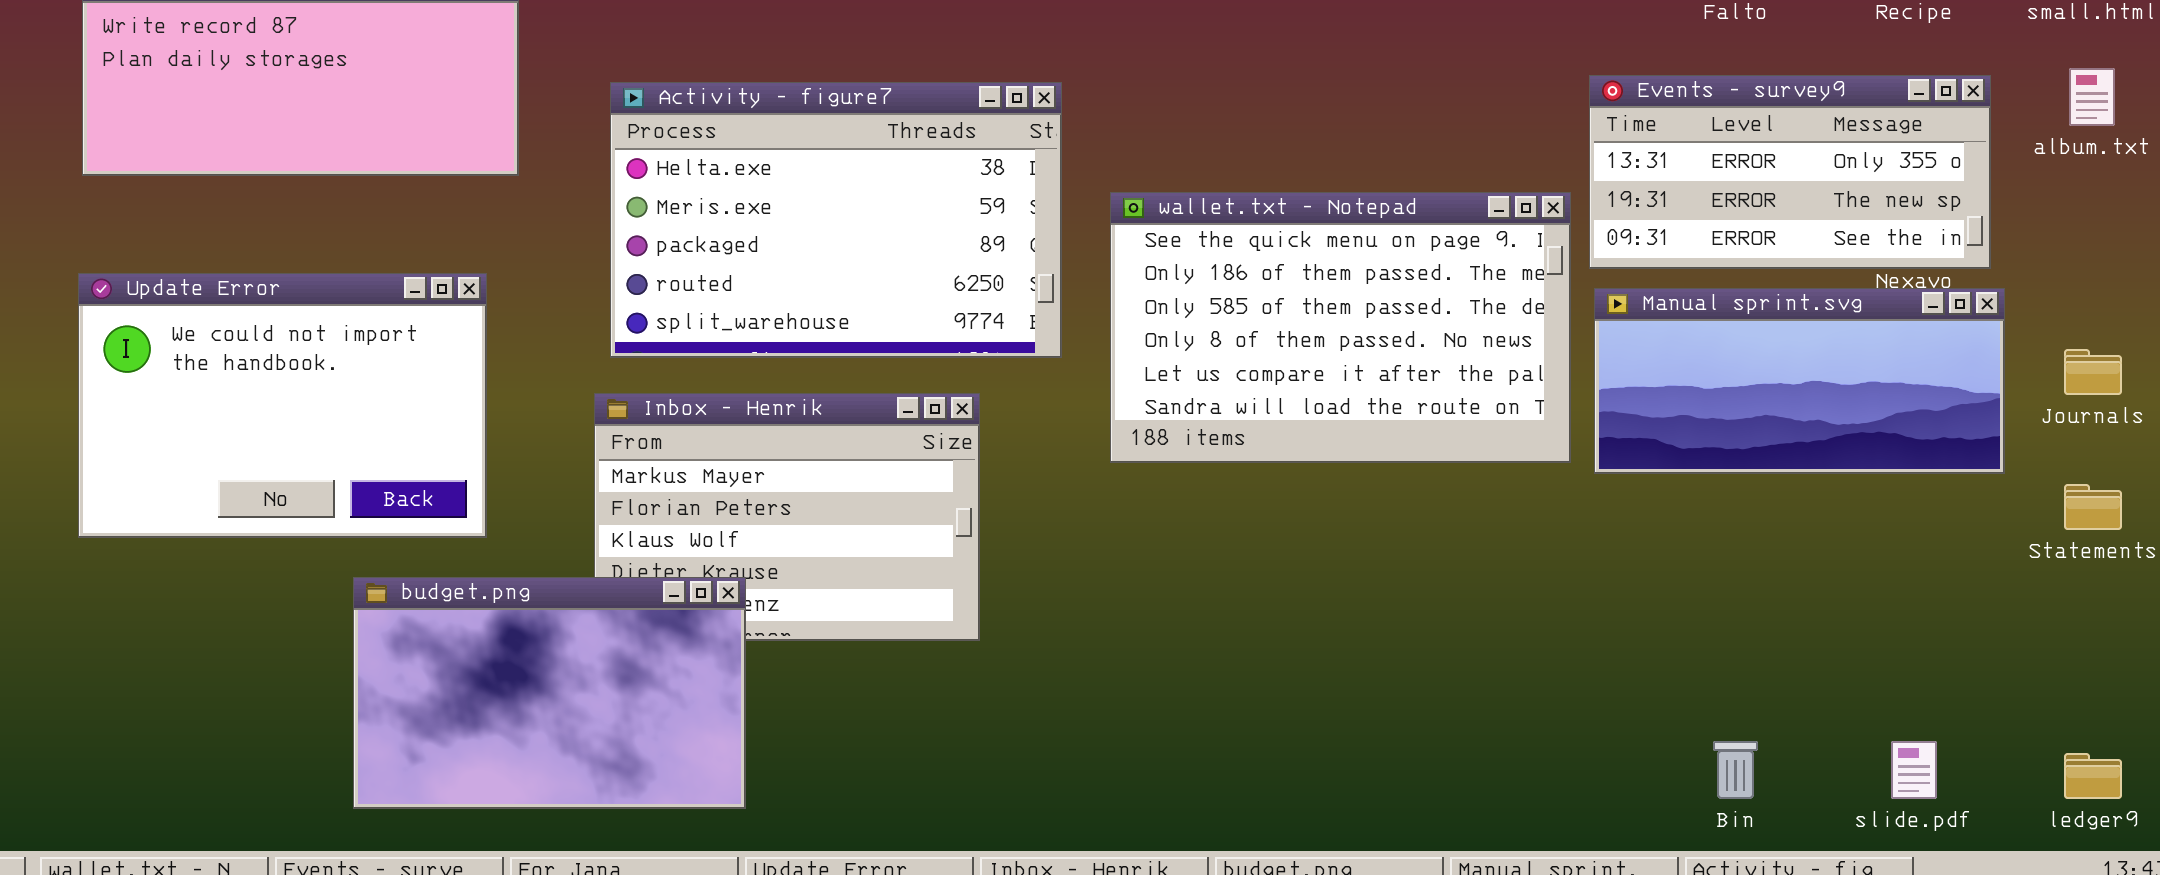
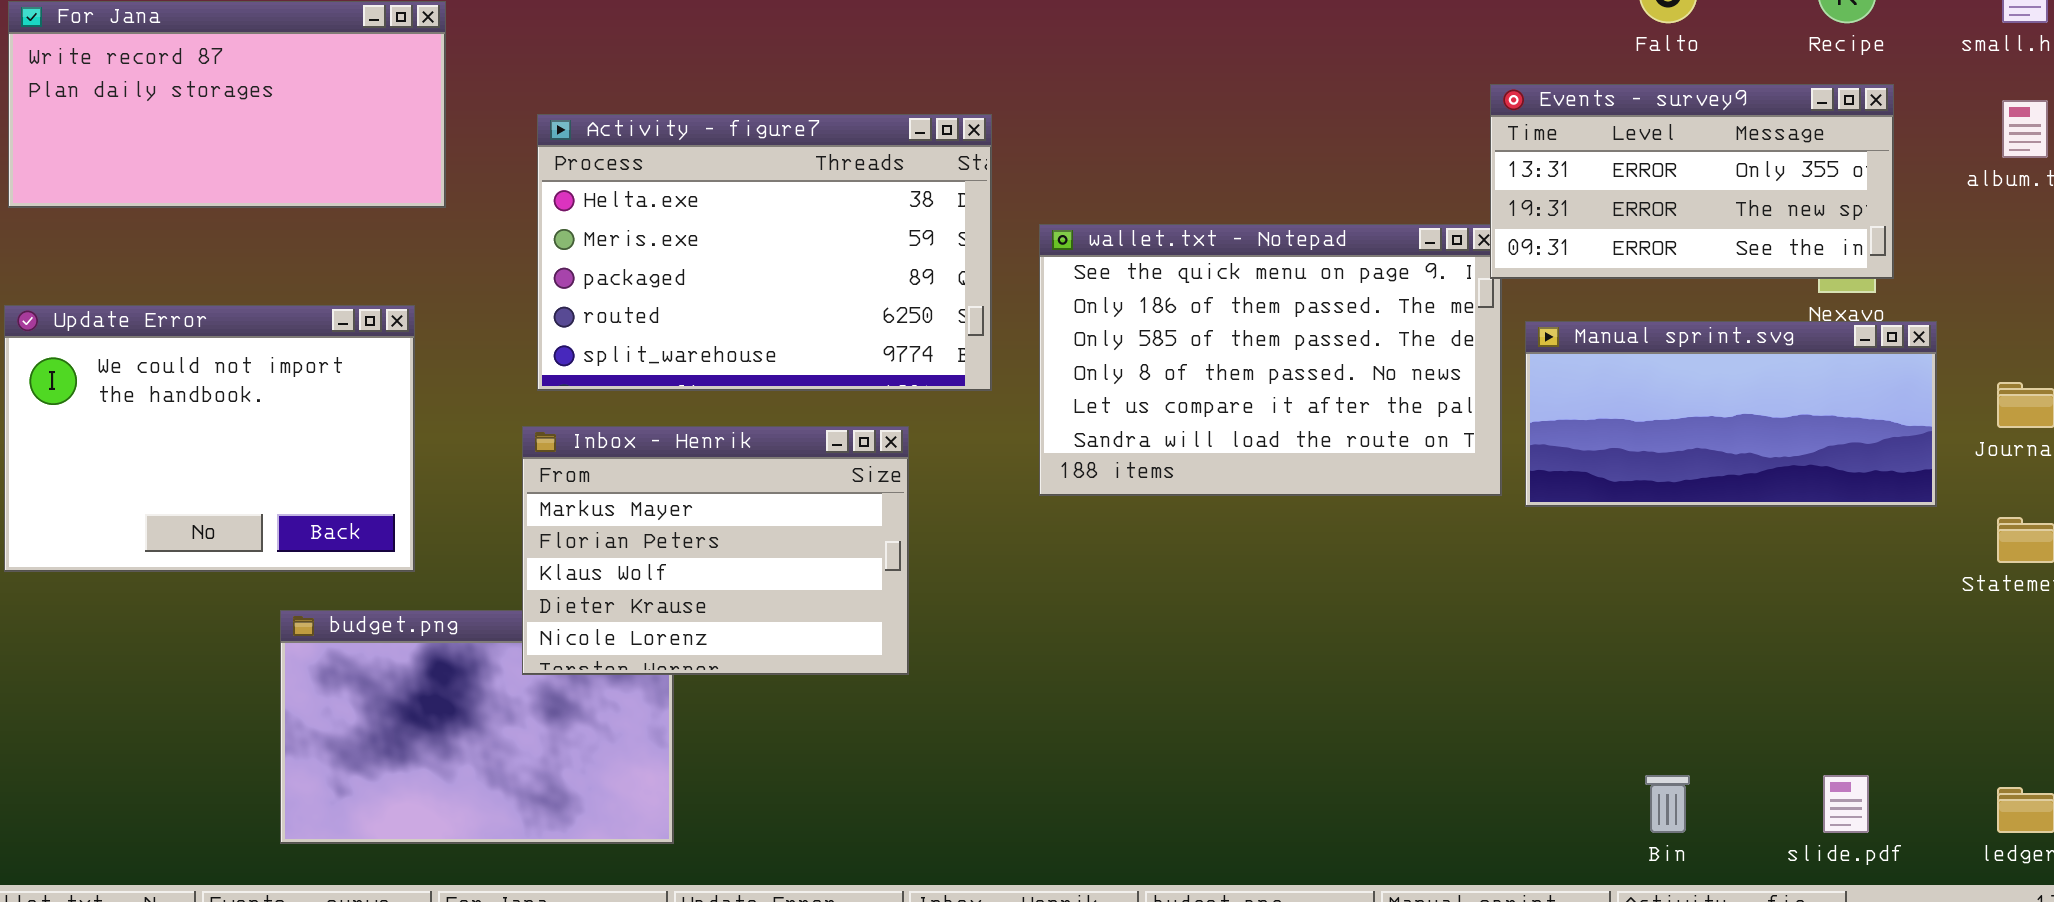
Events - survey9: [1589,75,1991,269] -> [1490,84,1894,279], moved
Inbox - Henrik: [594,393,980,641] -> [522,426,909,675], raised

